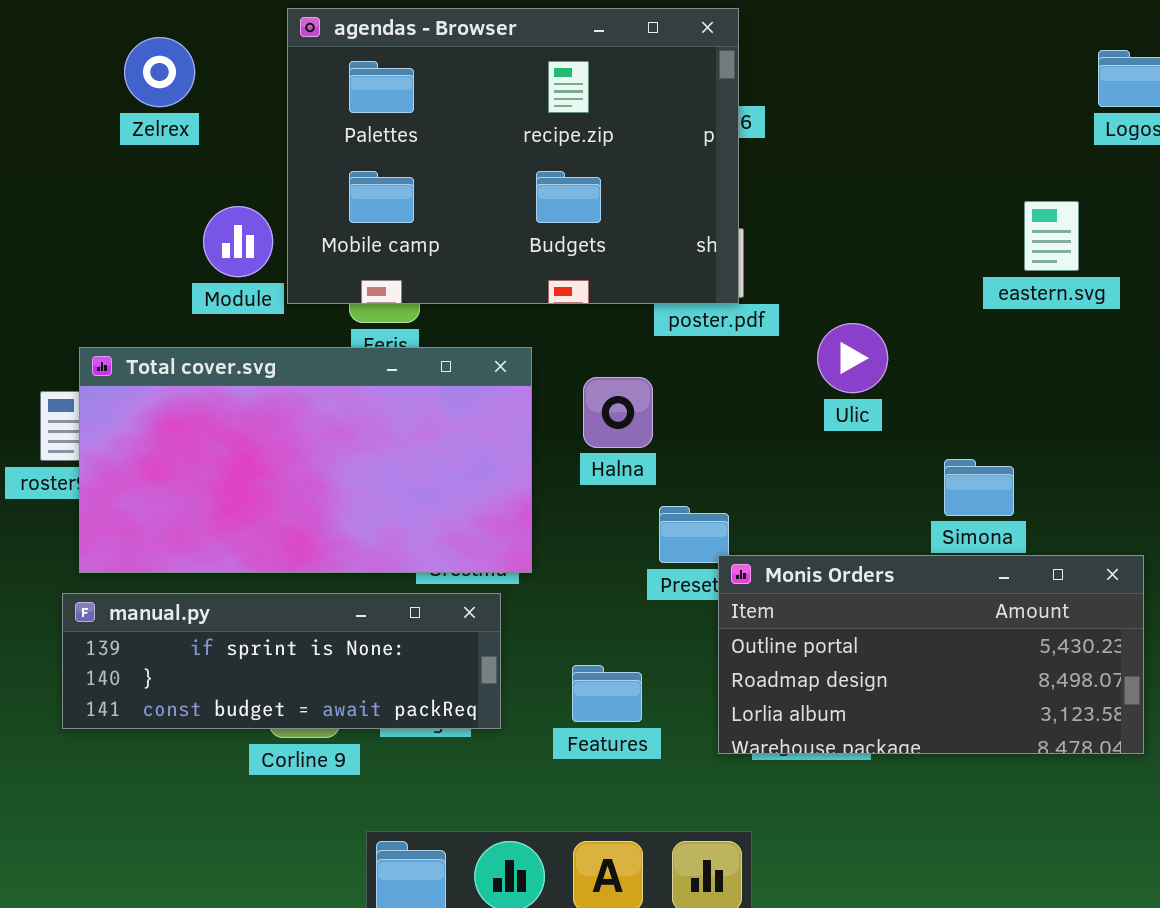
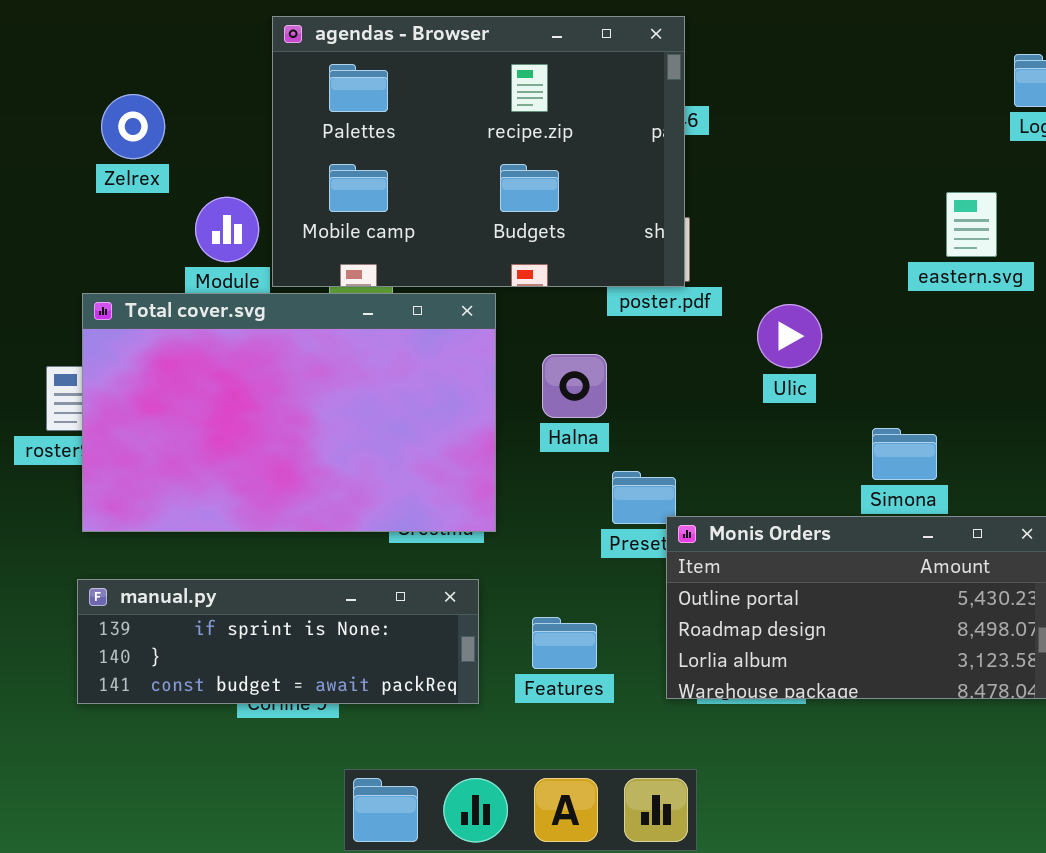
Zelrex: [124,37,195,107] -> [101,94,165,159], moved
Total cover.svg: [79,347,532,573] -> [82,293,496,532], resized
manual.py: [62,593,501,729] -> [77,579,479,704], moved

